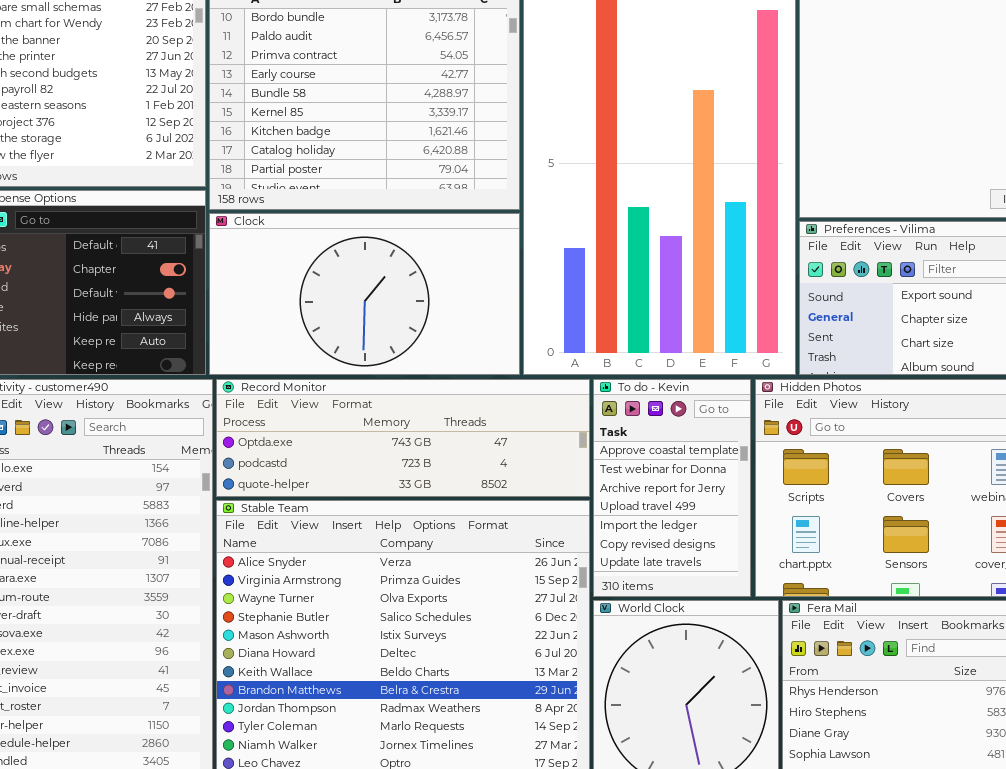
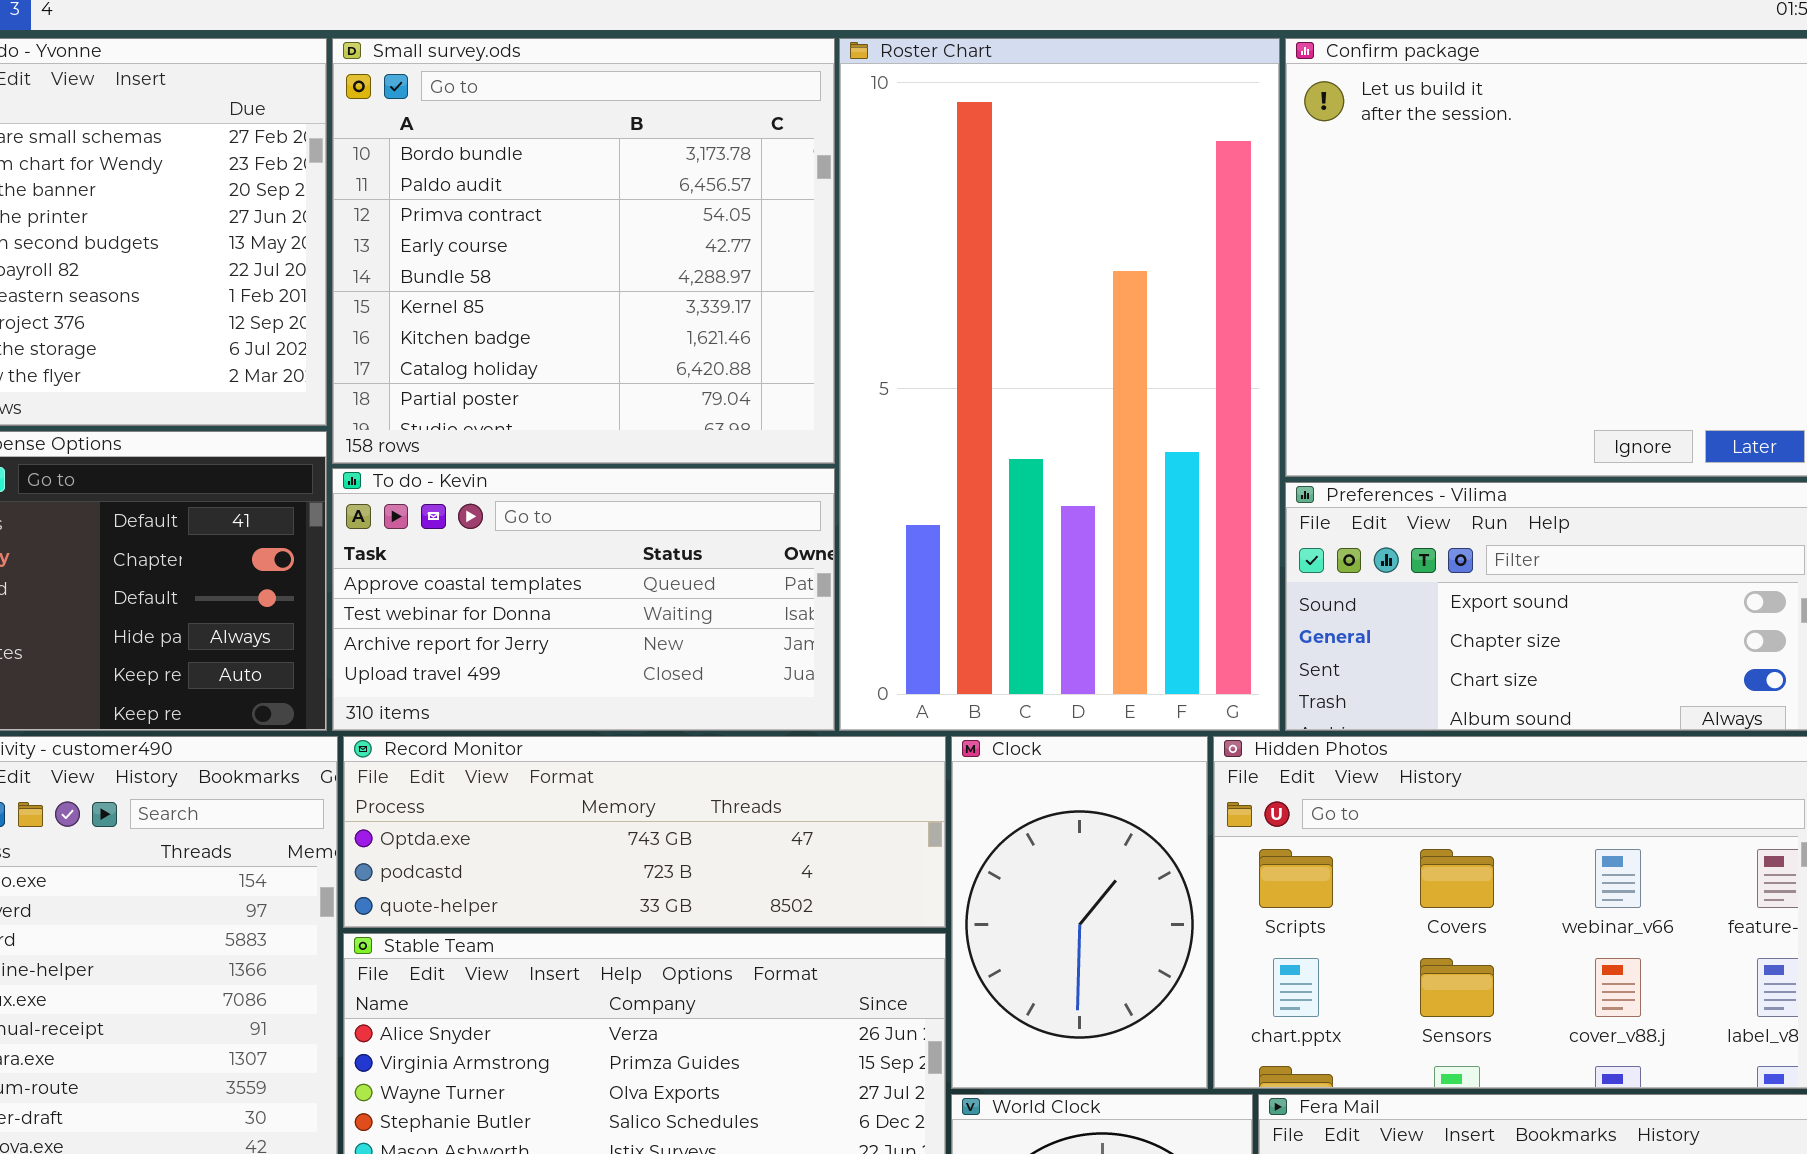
Clock: [209,213,520,375] -> [951,736,1208,1089], moved, resized
To do - Kevin: [593,379,751,597] -> [332,468,835,731], moved, resized

